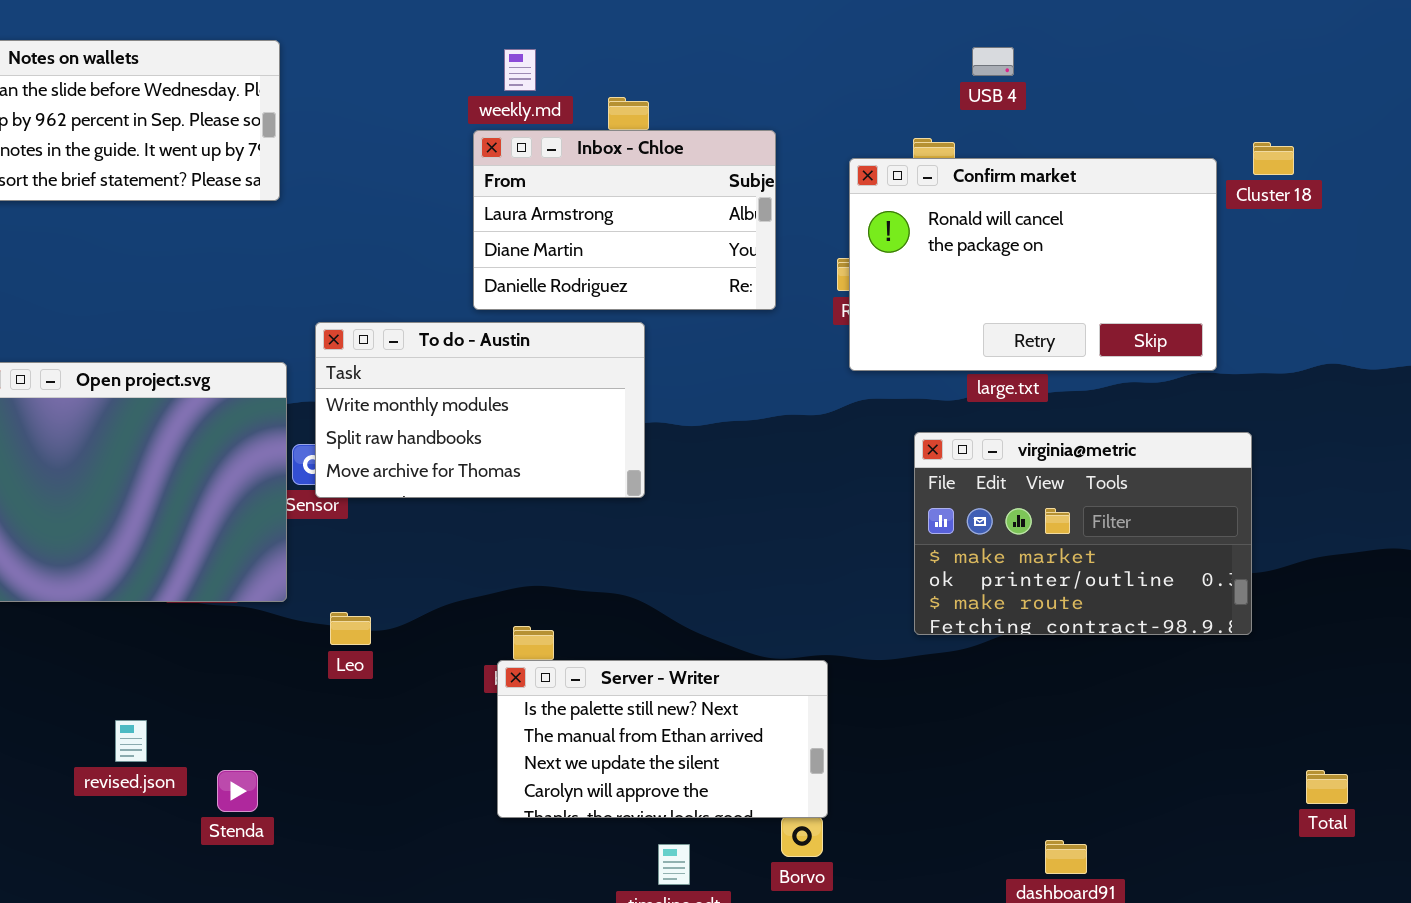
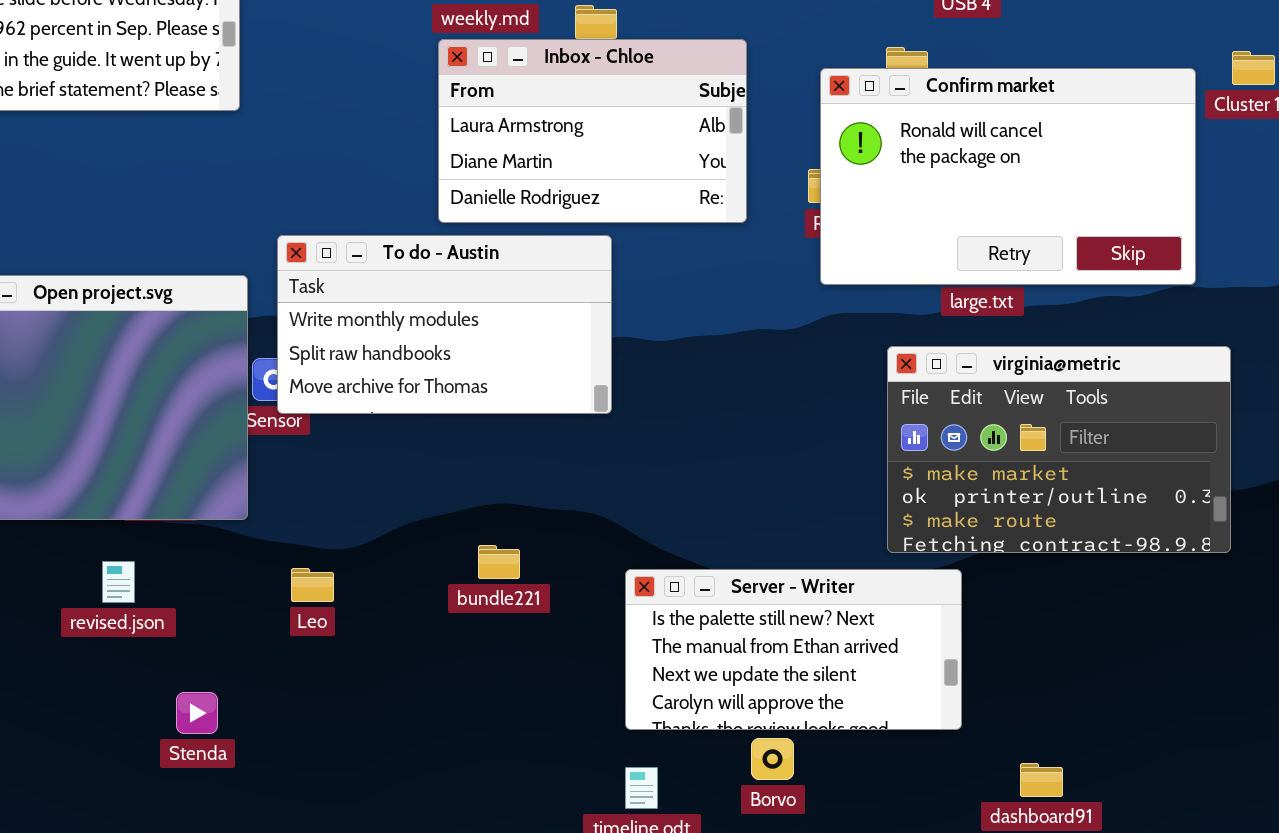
Leo: [330,612,371,645] -> [291,568,334,602], moved
Server - Writer: [497,660,828,818] -> [625,569,962,730], moved
revised.json: [115,720,147,762] -> [102,561,135,603], moved

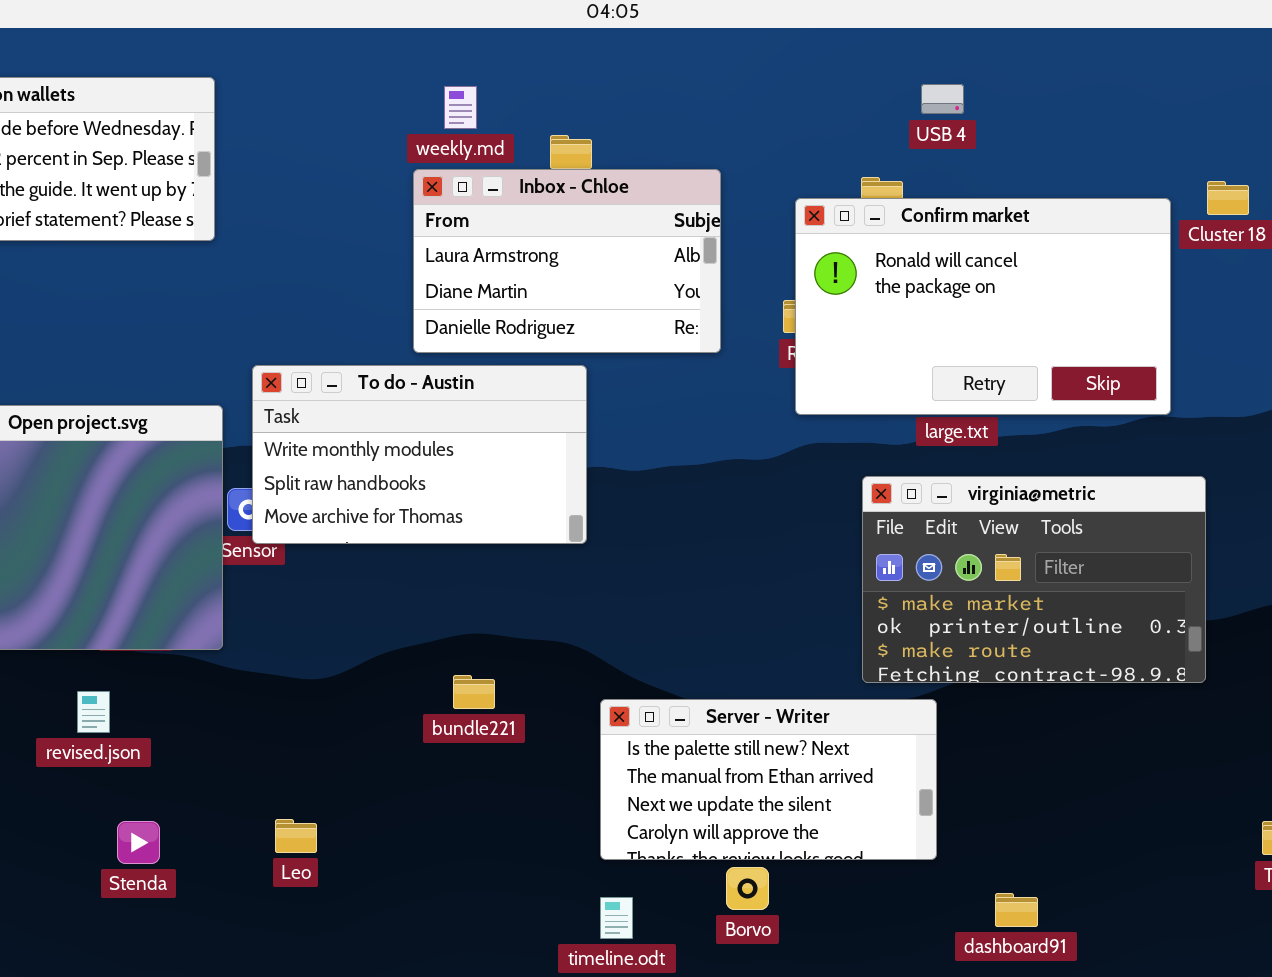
Leo: [291,568,334,602] -> [275,819,317,853], moved
Stenda: [176,692,218,734] -> [117,821,160,864], moved

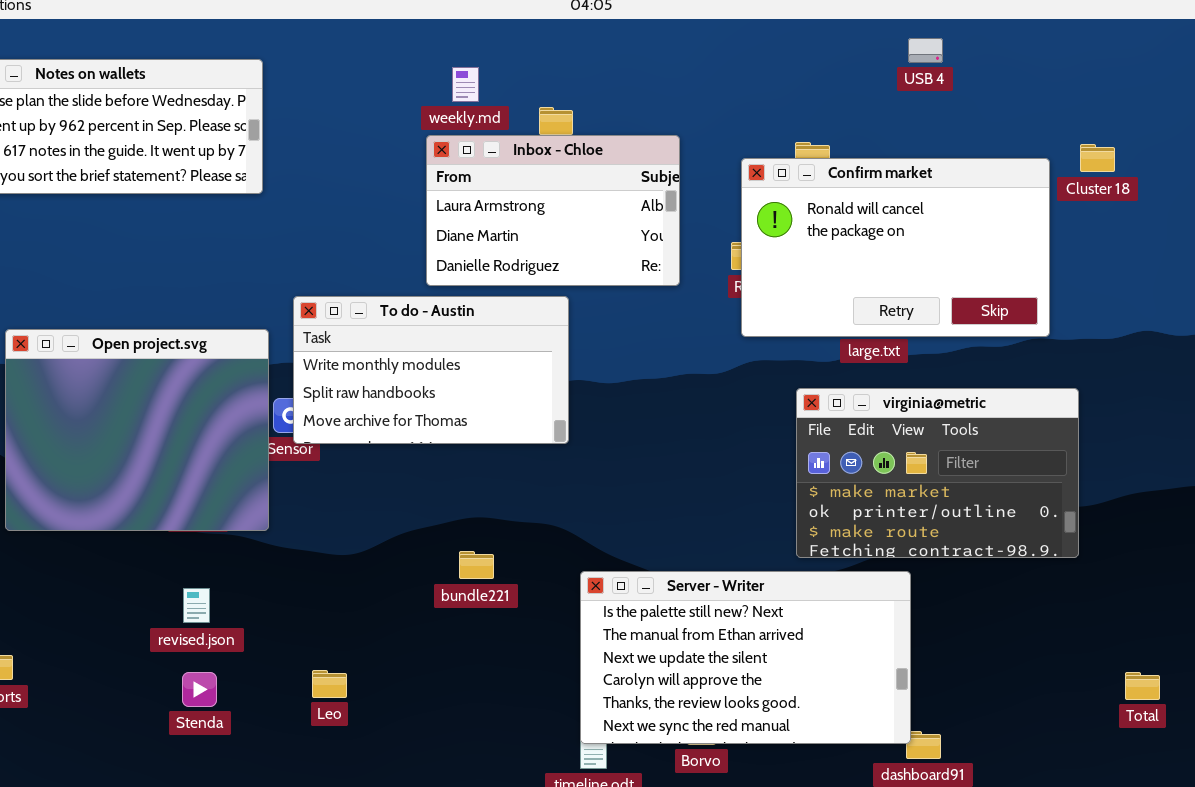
USB 4: [921,84,964,114] -> [908,38,943,63], moved
revised.json: [77,691,110,733] -> [183,588,210,623], moved
Server - Writer: [600,699,937,860] -> [580,571,911,744], resized

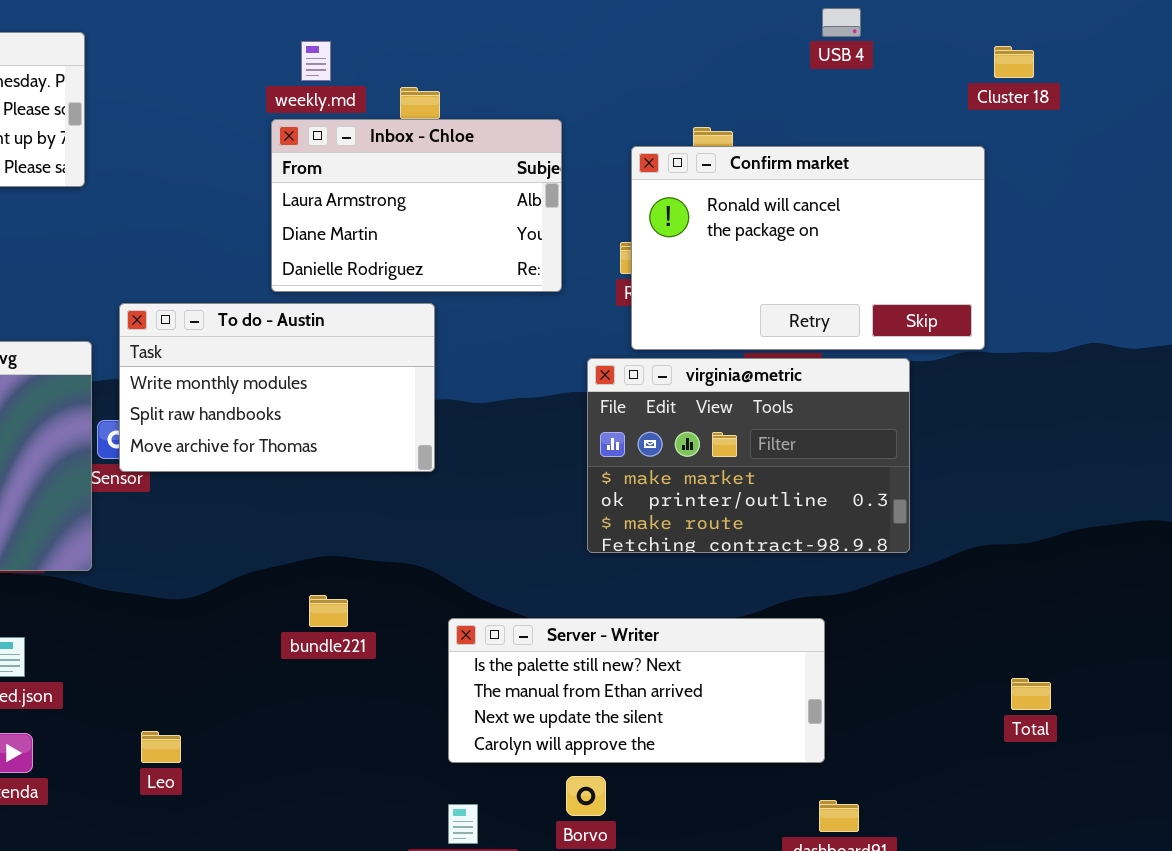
Cluster 18: [1080,144,1115,172] -> [994,46,1034,78], moved
virginia@metric: [796,388,1079,558] -> [587,358,910,553], moved
Server - Writer: [580,571,911,744] -> [448,618,825,763], resized
Total: [1125,672,1160,700] -> [1011,678,1051,710], moved

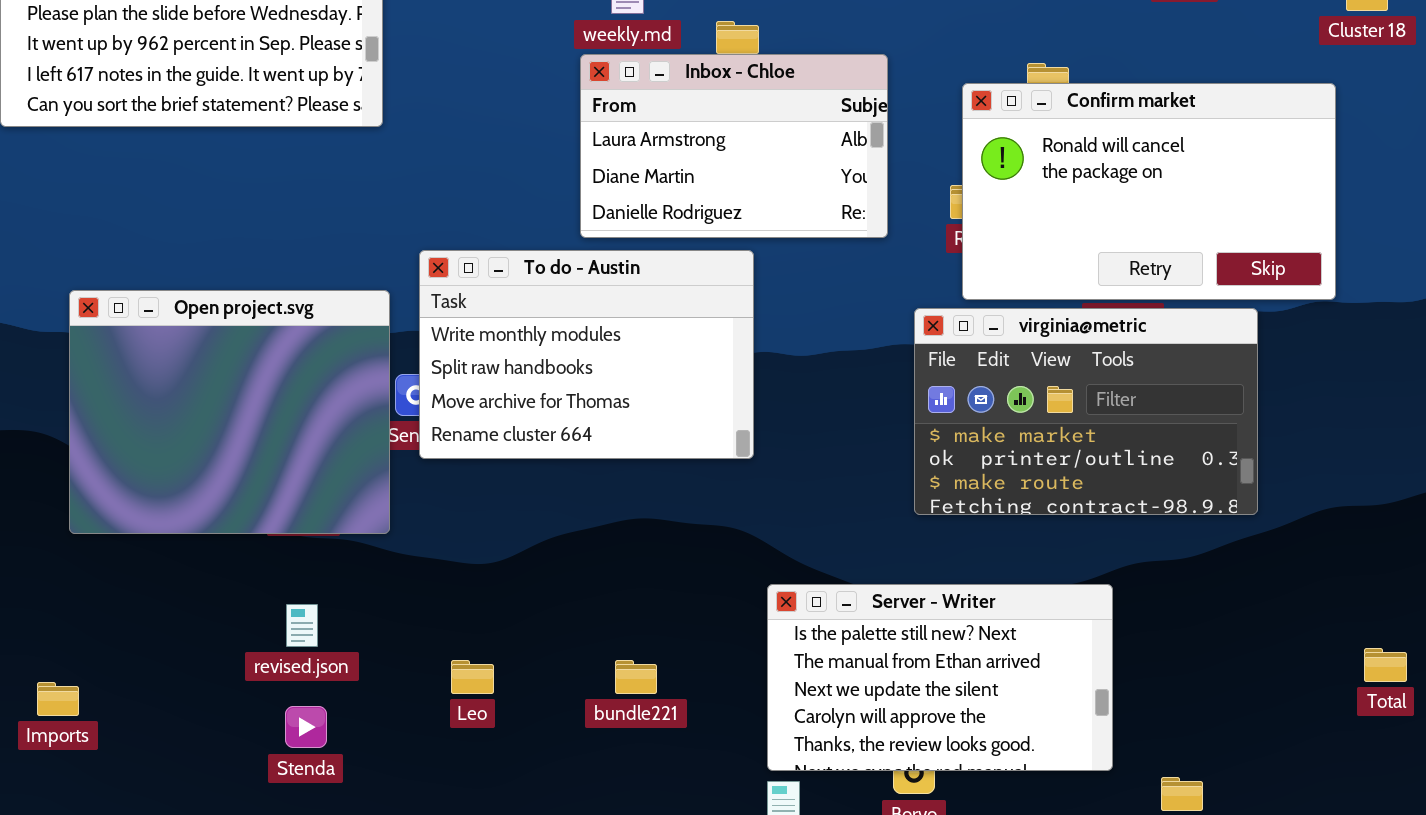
To do - Austin: [119,303,435,472] -> [419,250,754,459], resized
bundle221: [309,595,348,627] -> [615,660,657,694], moved
Server - Writer: [448,618,825,763] -> [767,584,1113,771], resized
Leo: [141,731,181,763] -> [451,660,494,694], moved

